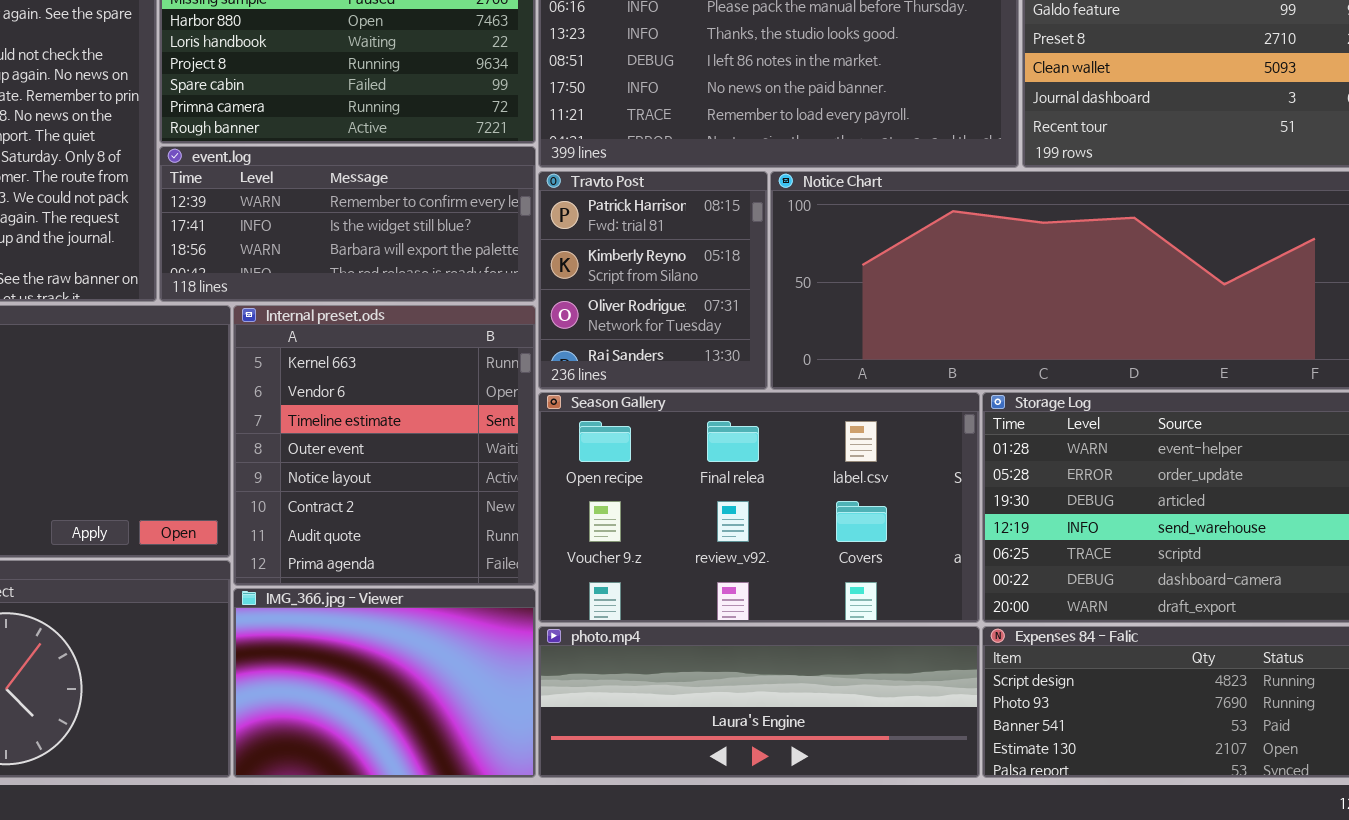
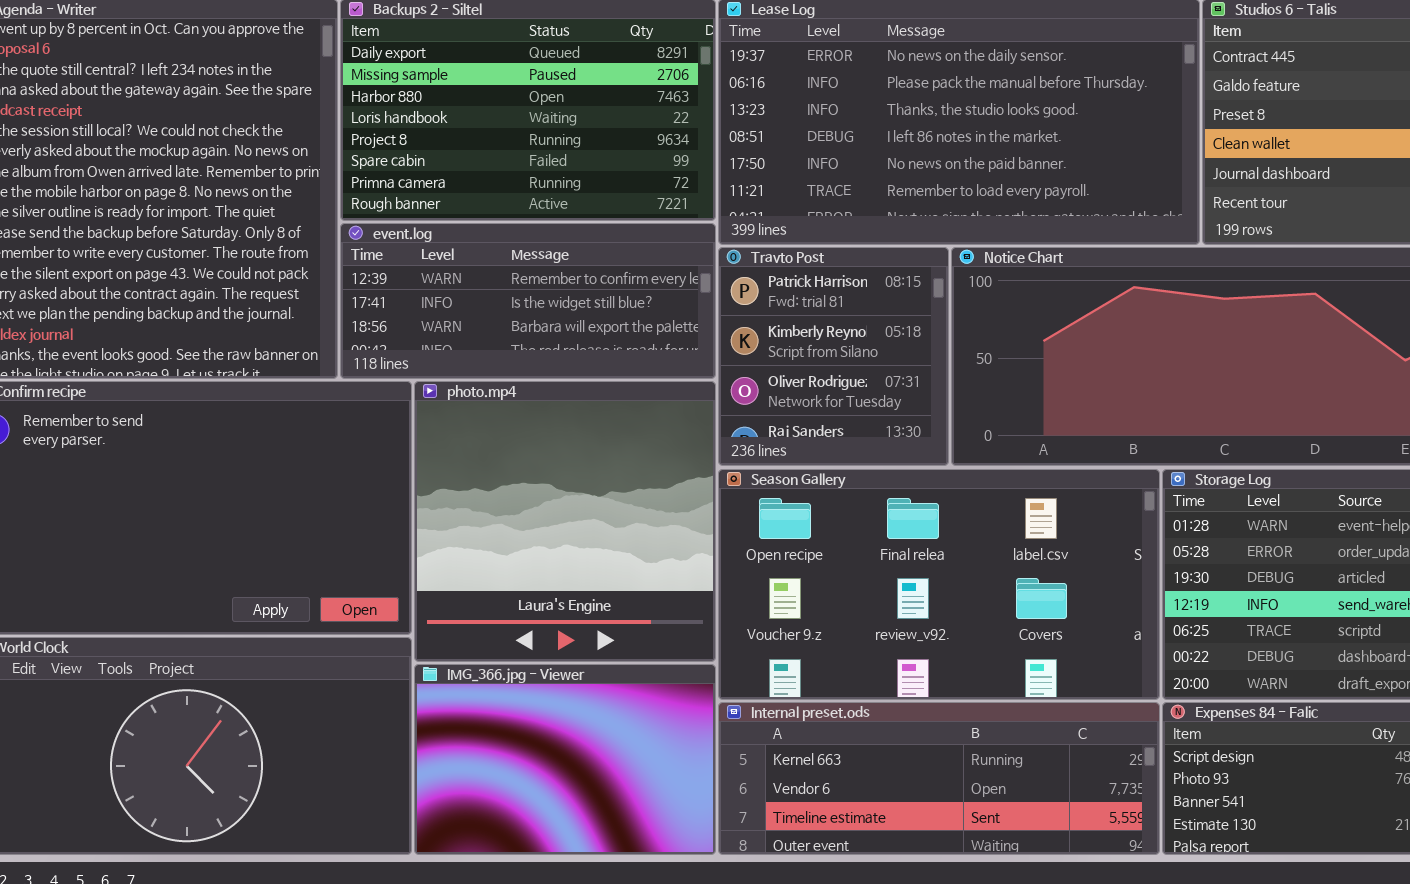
Internal preset.ods: [233,305,536,586] -> [718,702,1160,855], moved, resized
photo.mp4: [538,626,980,778] -> [414,381,716,662], moved, resized

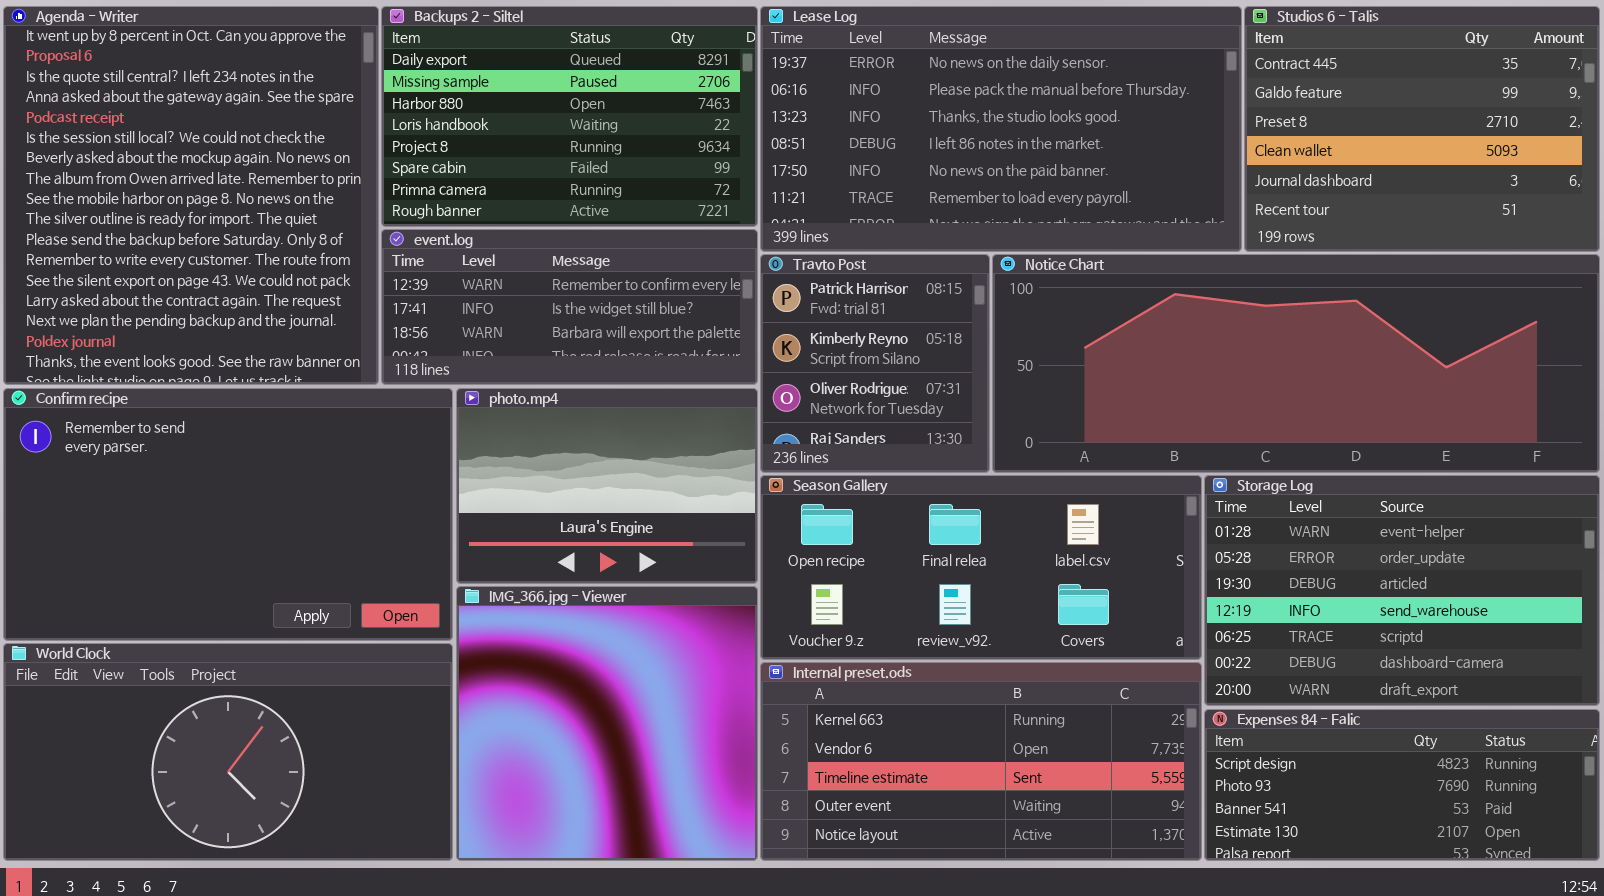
photo.mp4: [414,381,716,662] -> [456,388,758,584], resized
Season Gallery: [718,469,1160,700] -> [760,475,1202,660], resized
IMG_366.jpg - Viewer: [414,664,716,855] -> [456,586,758,861], resized
Internal preset.ods: [718,702,1160,855] -> [760,662,1202,861], resized

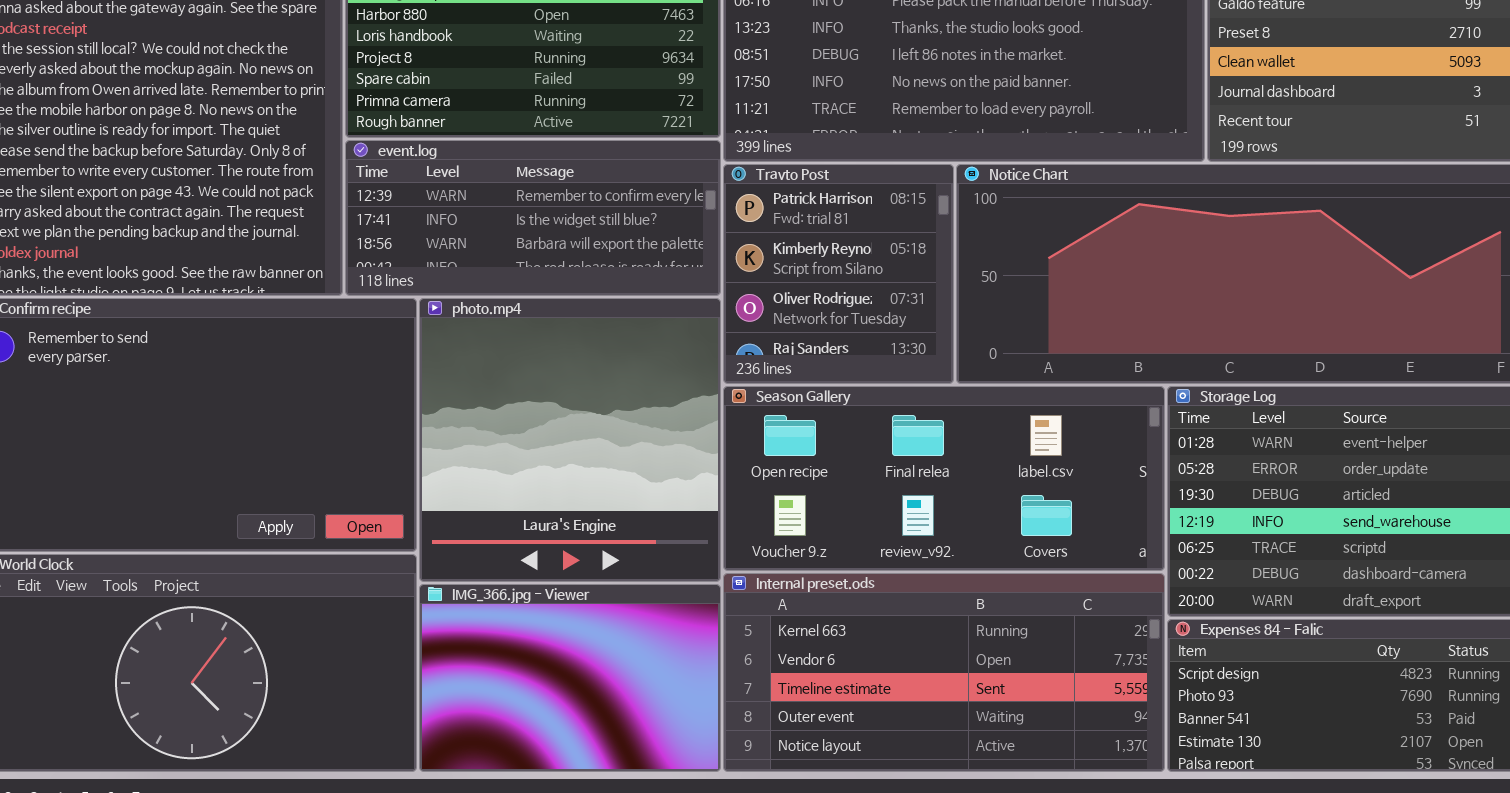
photo.mp4: [456,388,758,584] -> [419,298,721,582], resized
IMG_366.jpg - Viewer: [456,586,758,861] -> [419,584,721,772], resized

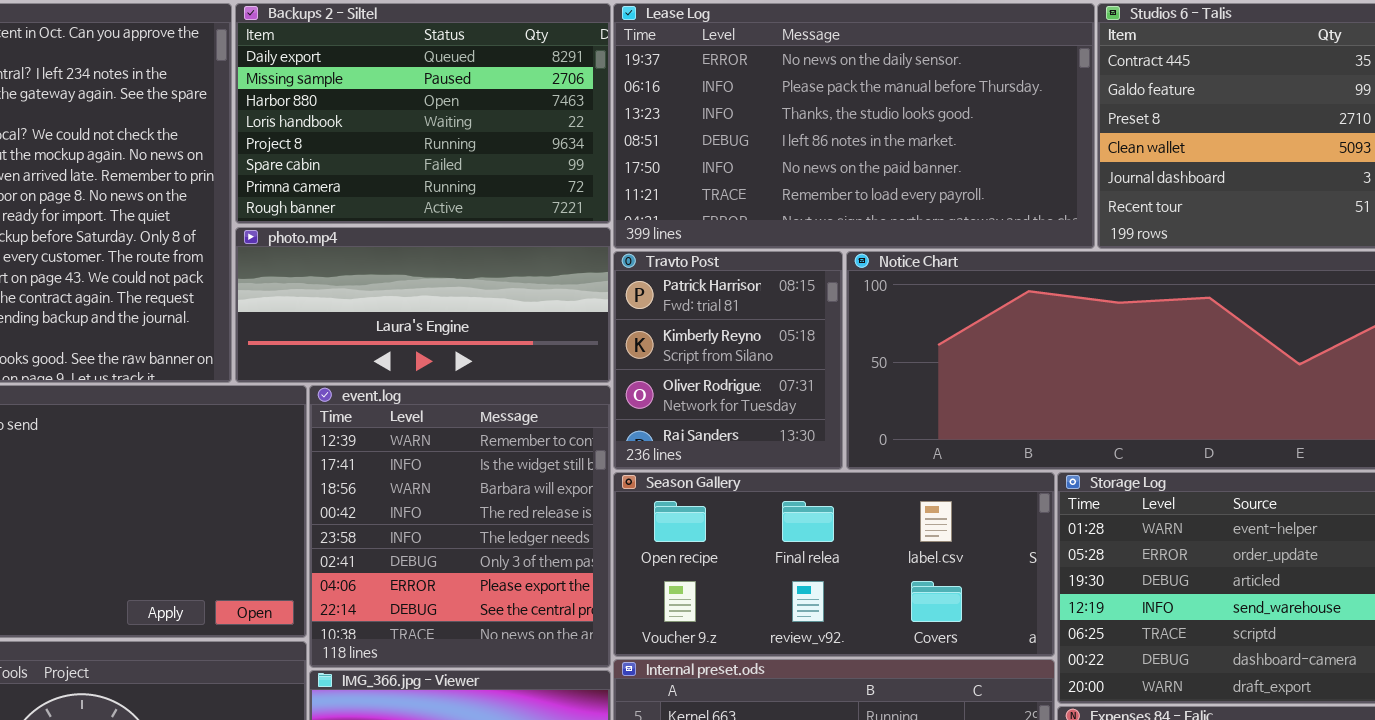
event.log: [345,140,721,296] -> [309,385,611,668], moved, resized
photo.mp4: [419,298,721,582] -> [235,227,611,383], moved, resized

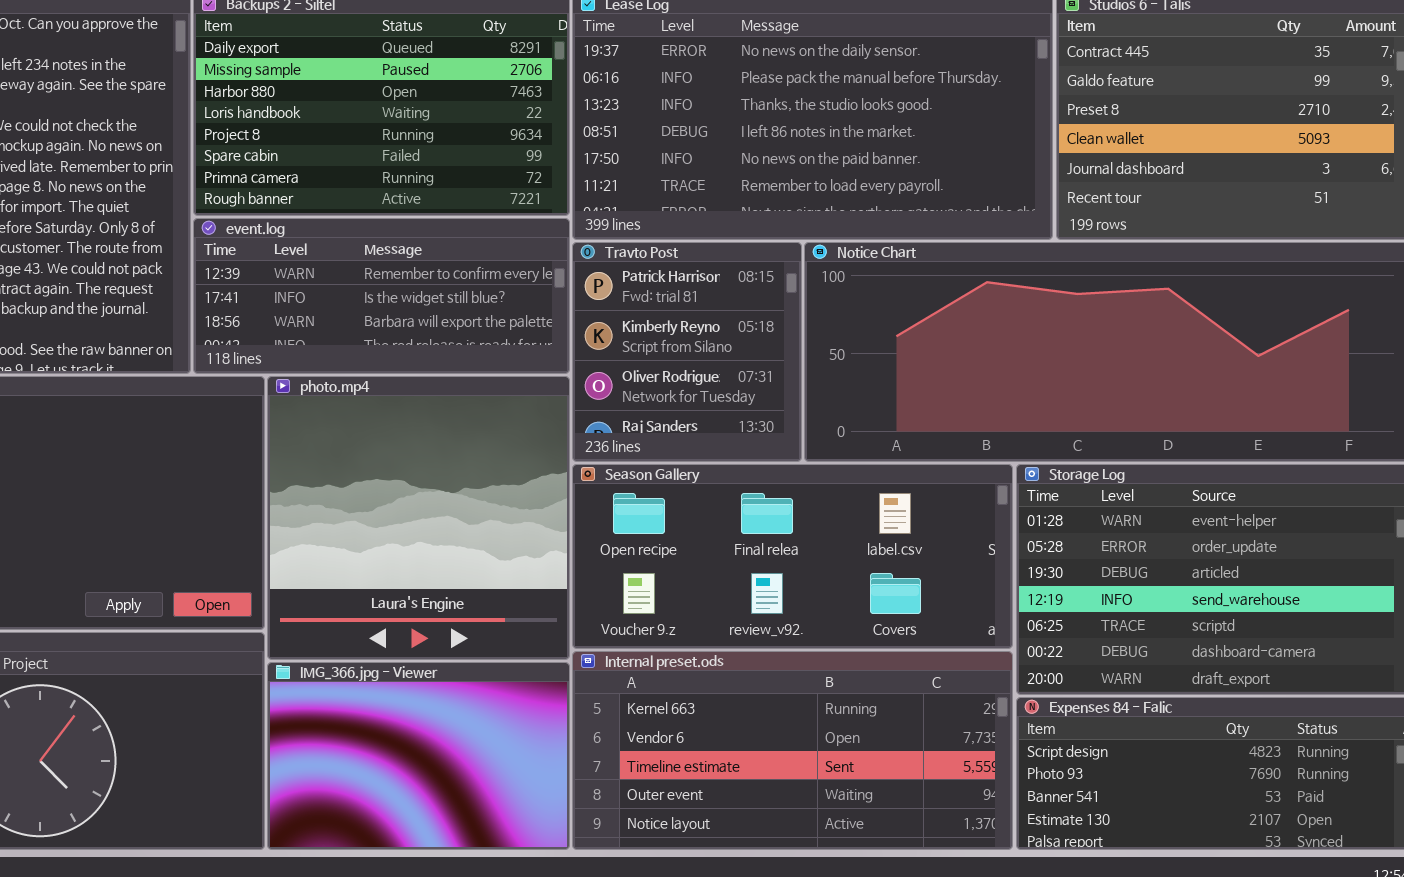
photo.mp4: [235,227,611,383] -> [267,376,570,660], moved, resized
event.log: [309,385,611,668] -> [193,218,570,374], moved, resized

